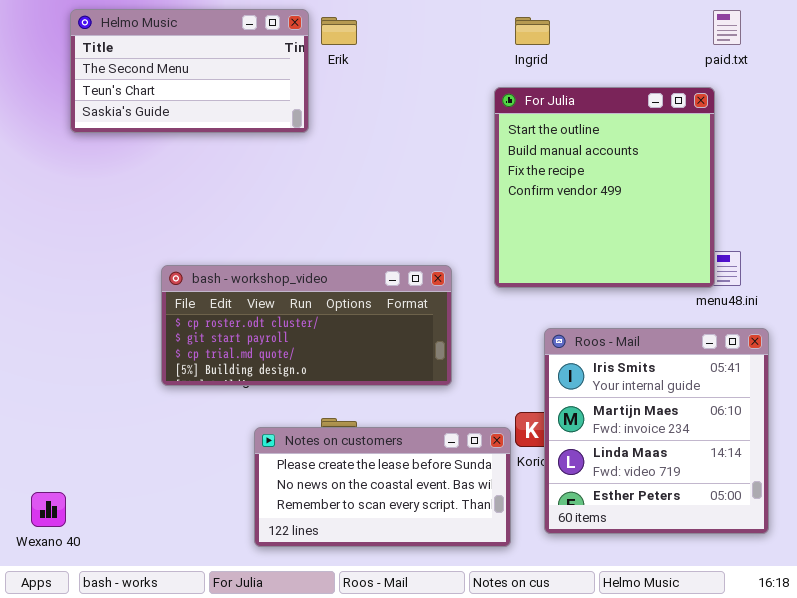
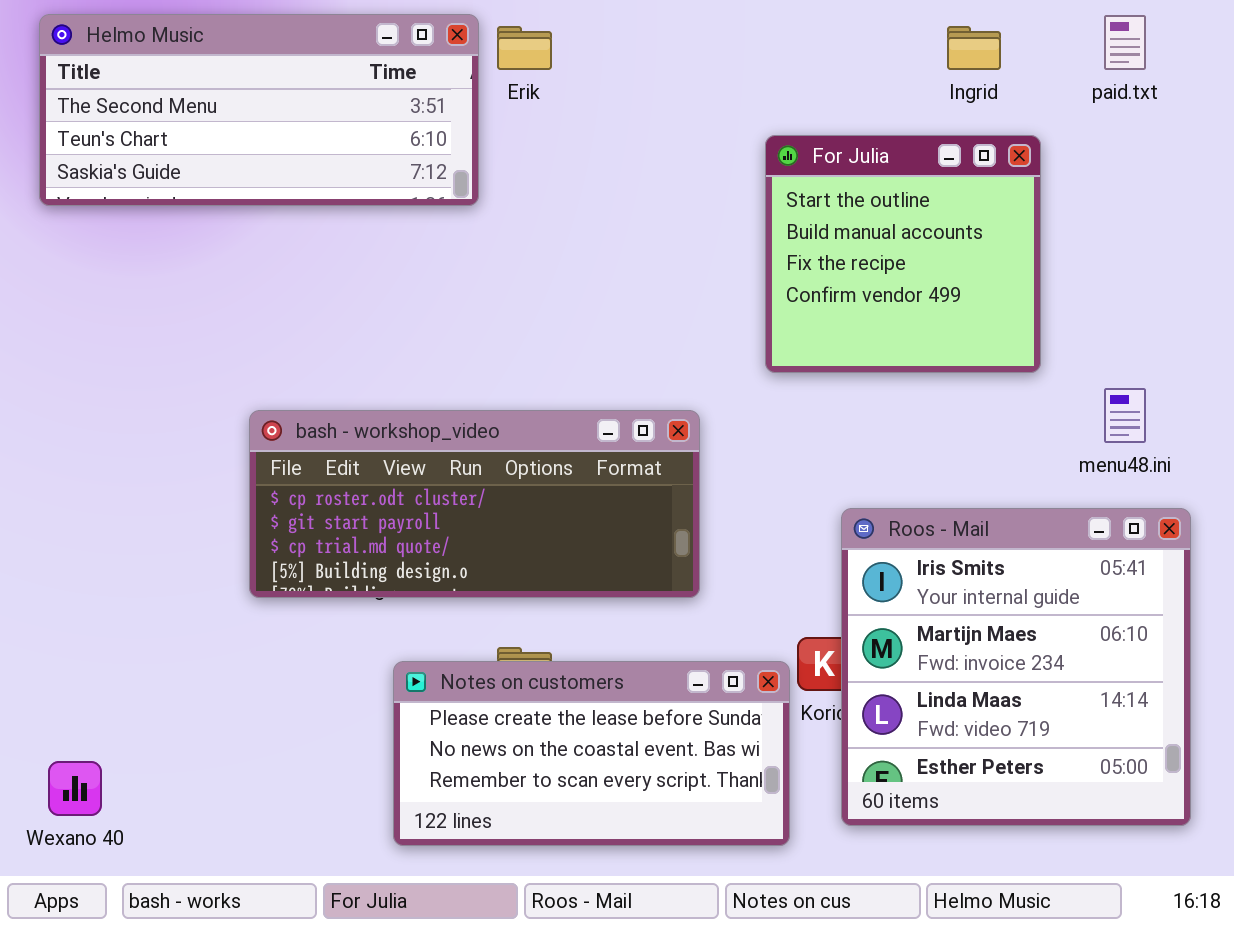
Helmo Music: [70,9,309,133] -> [39,14,479,206], resized
Ingrid: [515,17,550,45] -> [947,26,1001,70], moved
For Julia: [494,87,715,288] -> [765,135,1041,373], resized

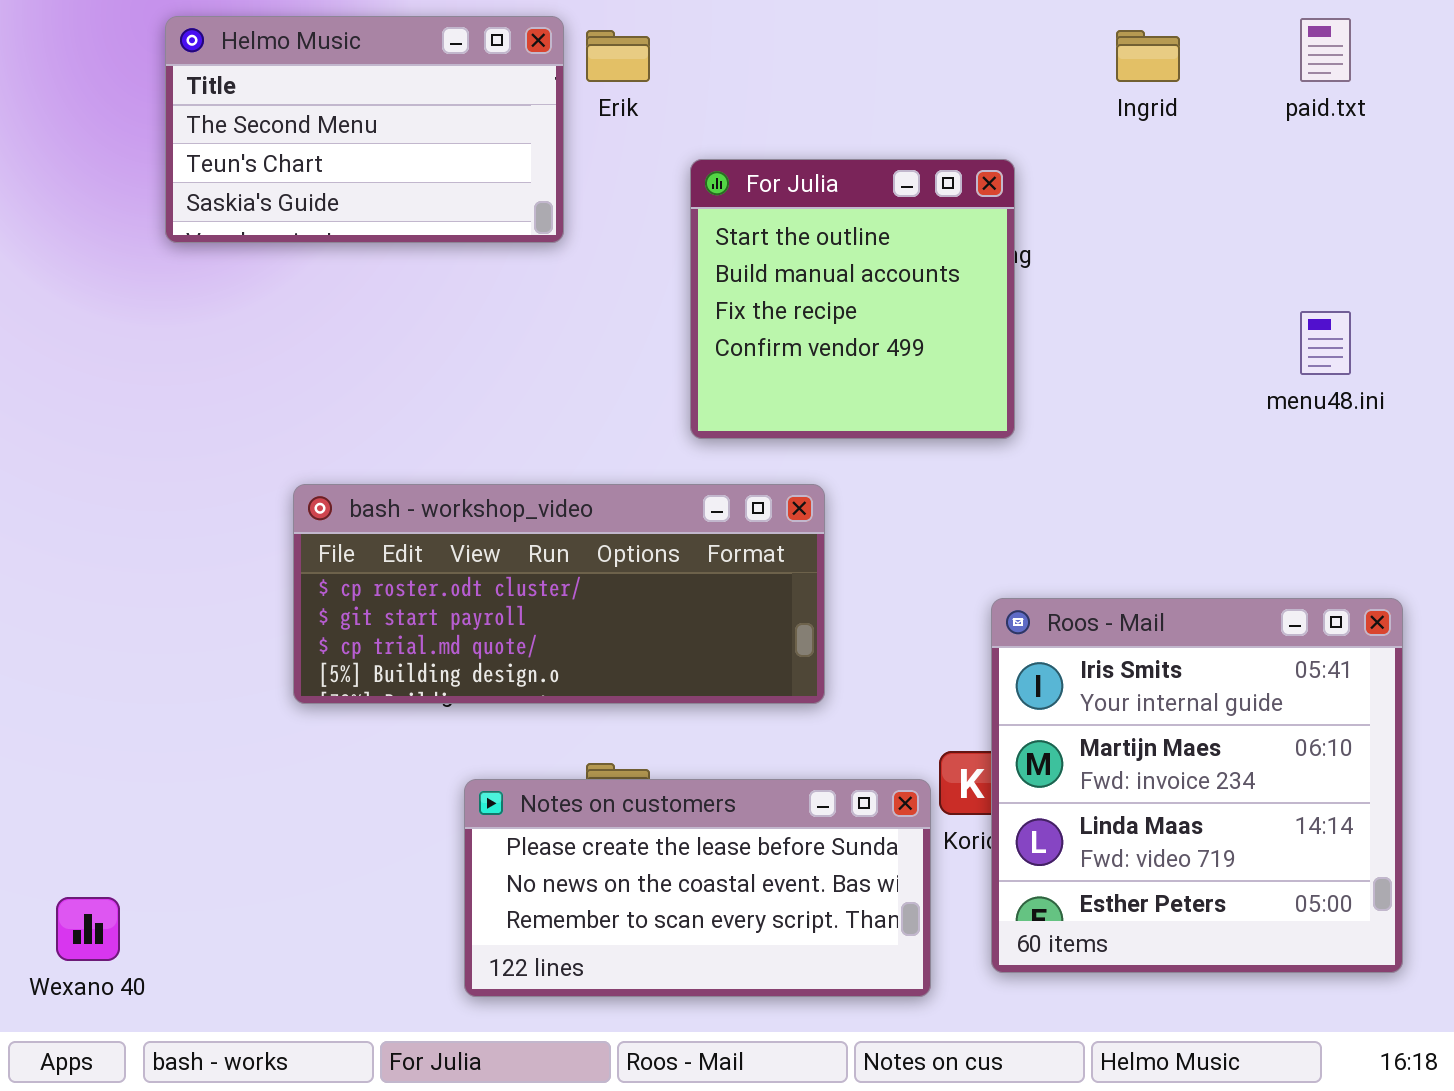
Helmo Music: [39,14,479,206] -> [165,16,564,243], resized
For Julia: [765,135,1041,373] -> [690,159,1015,439], moved
menu48.ini: [1104,388,1146,443] -> [1300,311,1351,375], moved

